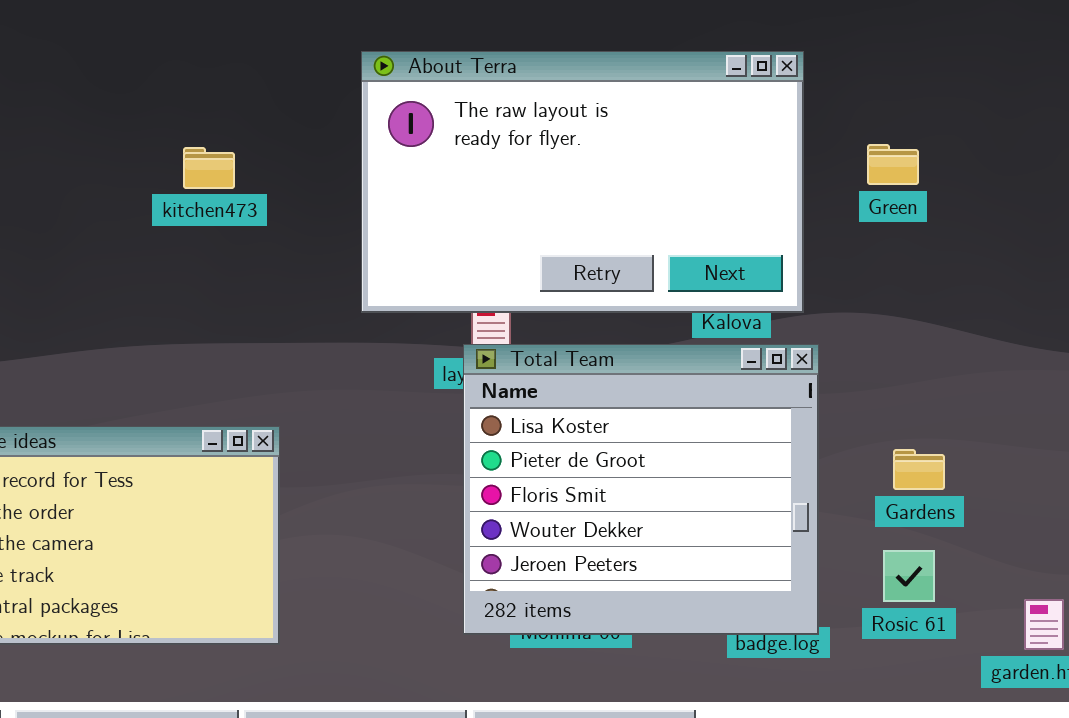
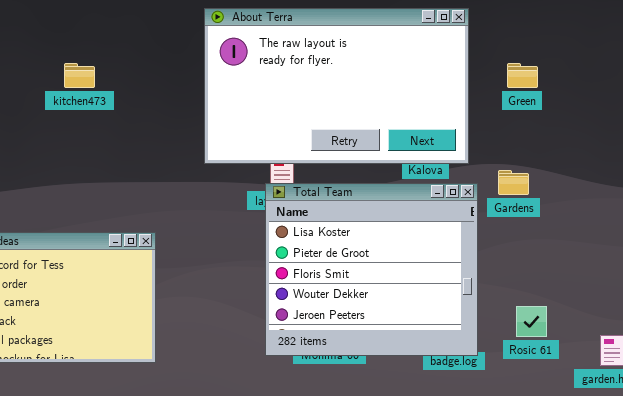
kitchen473: [183,147,235,189] -> [64,63,95,88], moved
Gardens: [893,449,945,490] -> [498,170,529,195], moved

